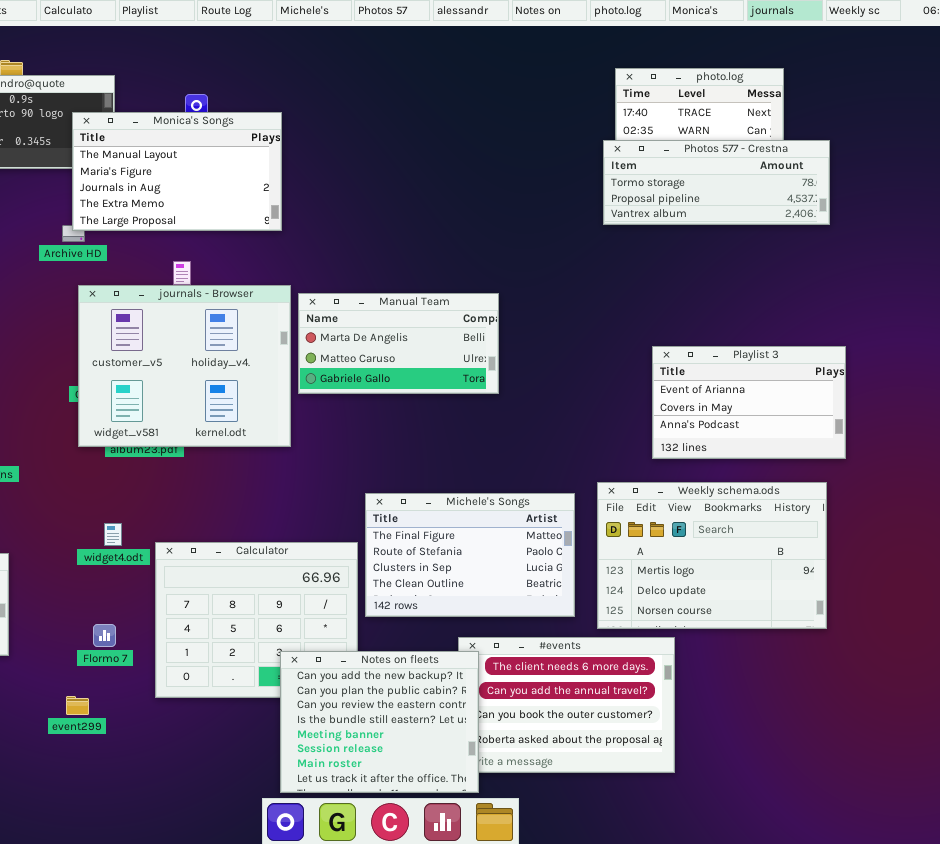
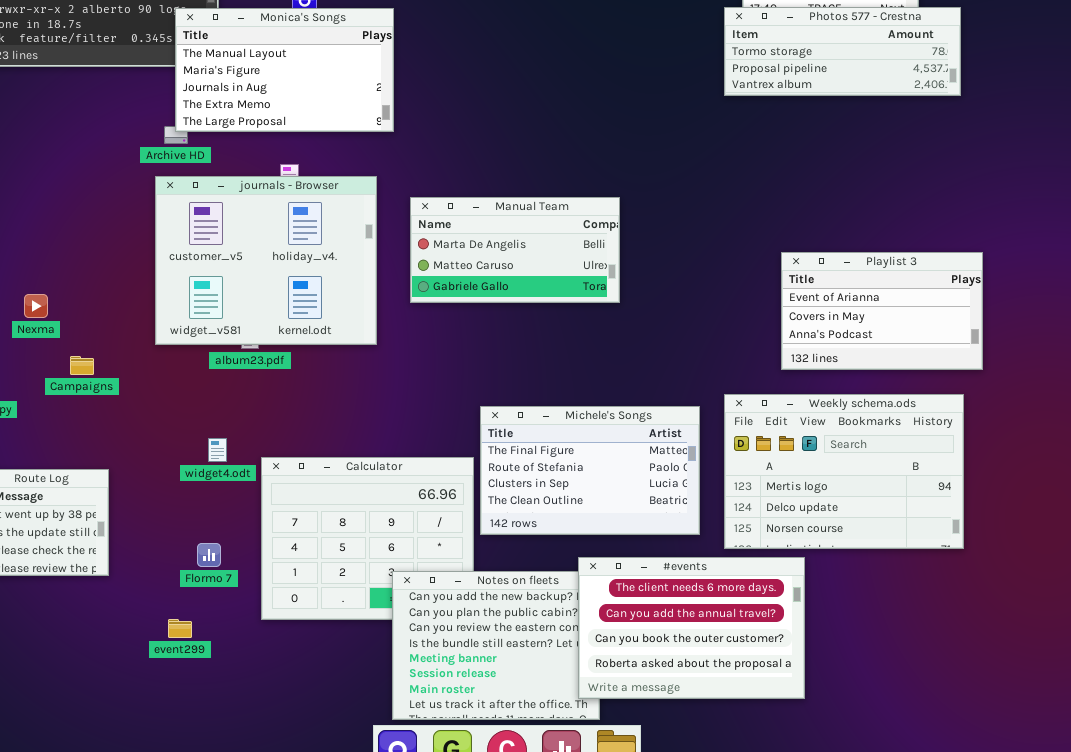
Photos 577 - Crestna: [603,140,830,225] -> [724,7,961,96], moved
journals - Browser: [78,285,291,447] -> [155,176,377,345], moved
#events: [458,637,675,773] -> [578,557,805,699], raised

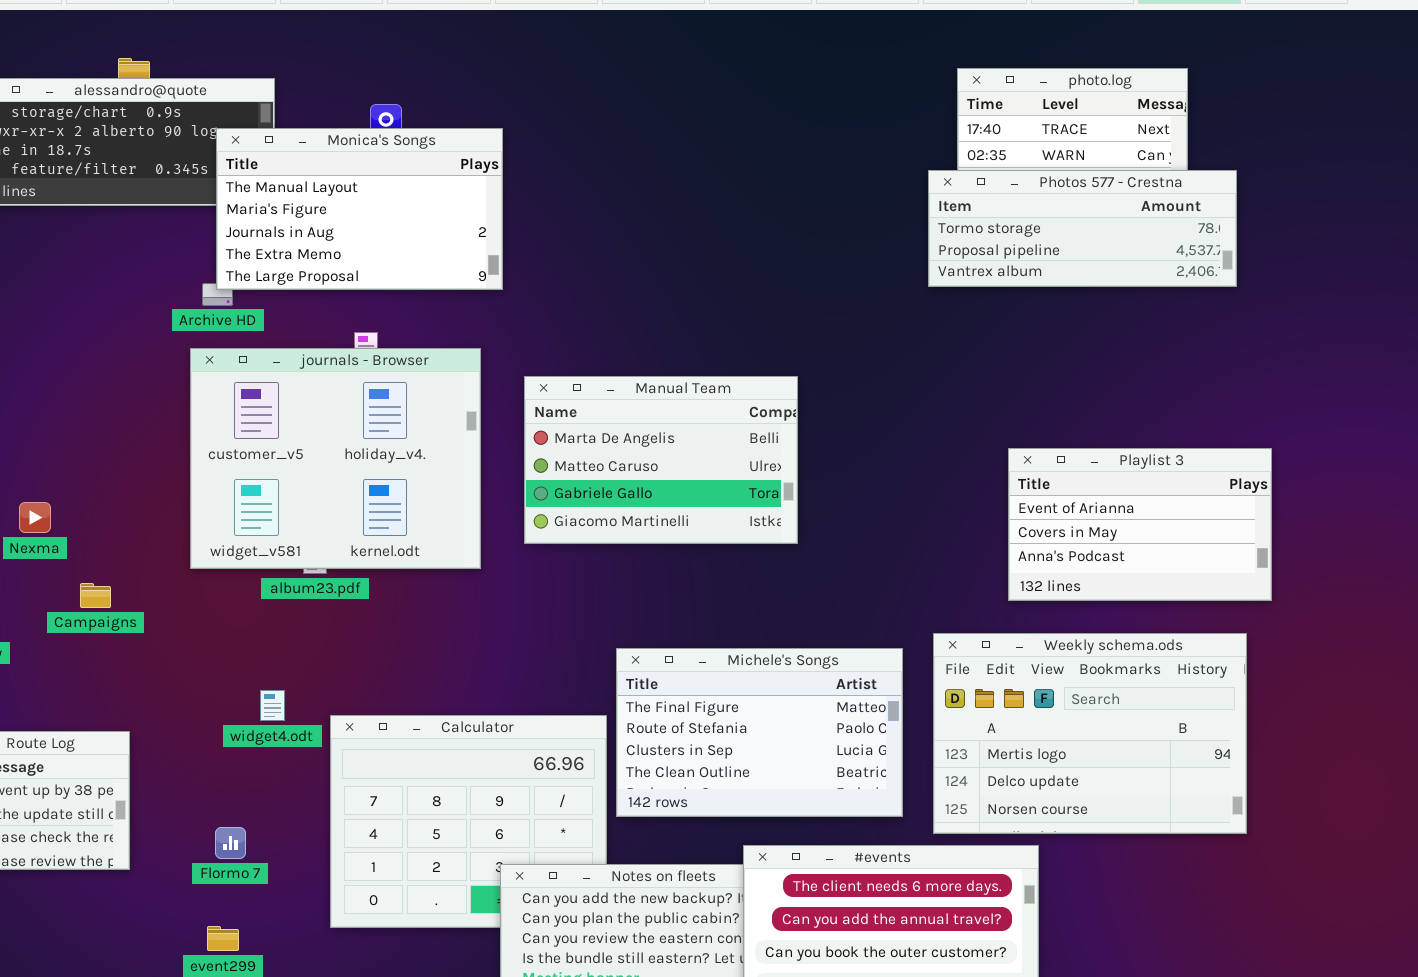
Photos 577 - Crestna: [724,7,961,96] -> [928,170,1237,287], moved
Manual Team: [410,197,620,303] -> [524,376,798,544], resized
Flormo 7: [197,543,221,567] -> [215,827,246,859], moved

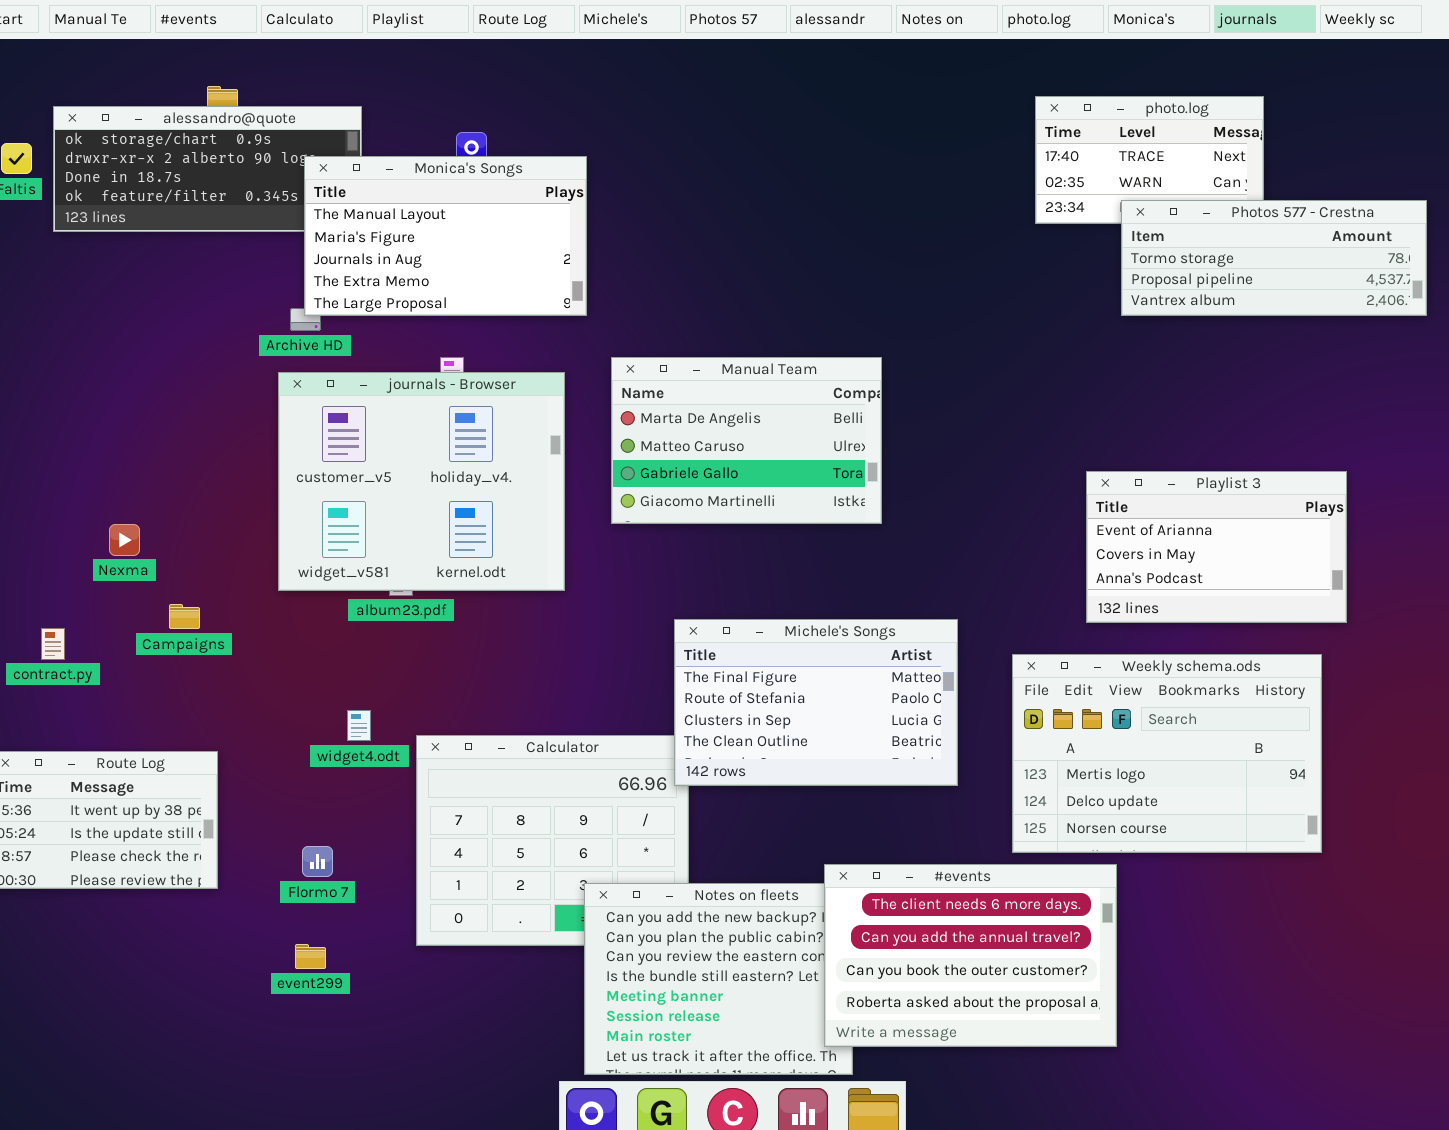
Photos 577 - Crestna: [928,170,1237,287] -> [1121,200,1427,316], moved
Manual Team: [524,376,798,544] -> [611,357,882,524], moved
Michele's Songs: [616,648,903,817] -> [674,619,958,786], moved

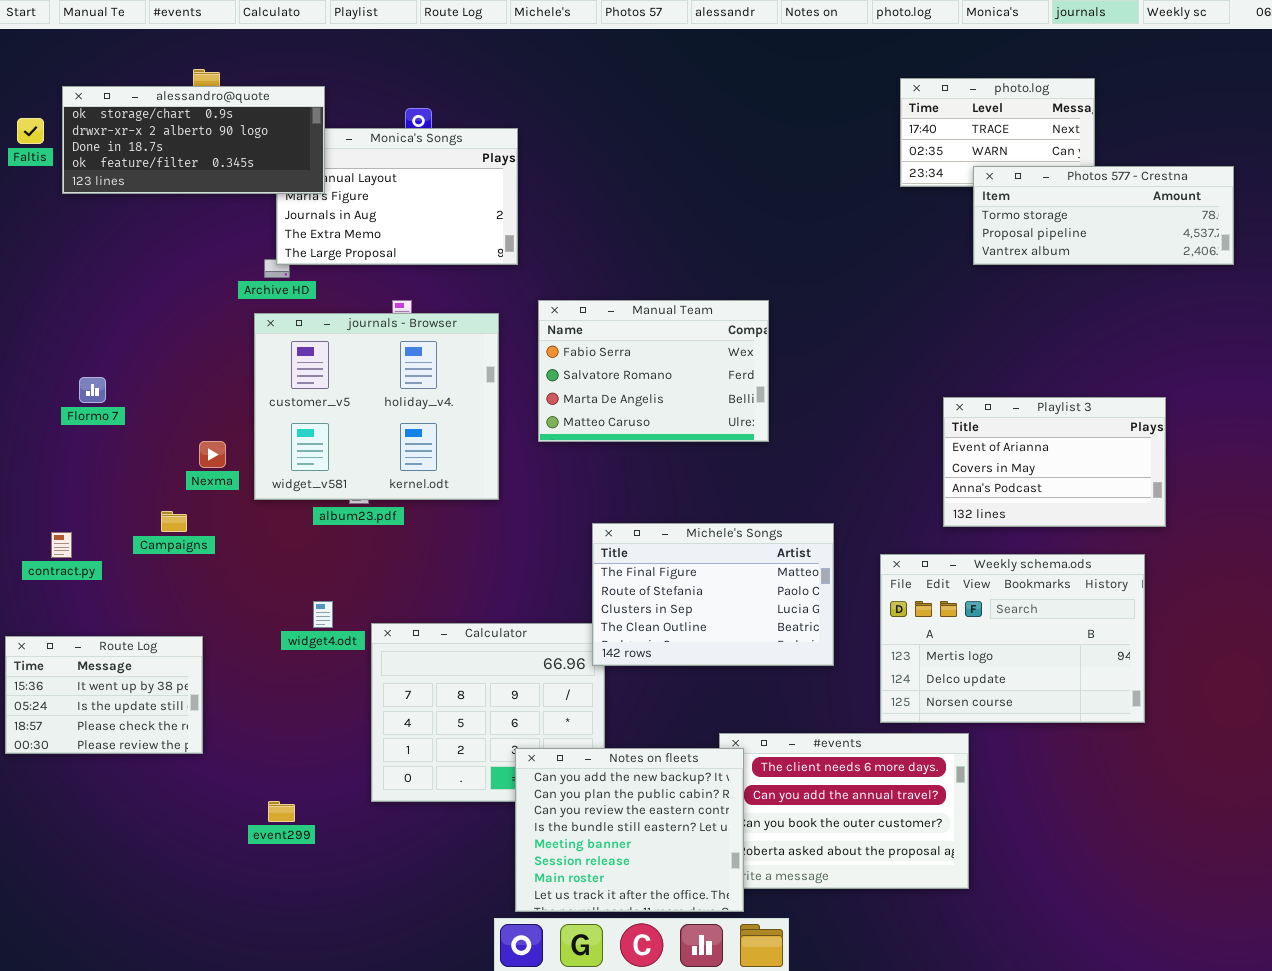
alessandro@quote: [53,106,362,232] -> [62,86,325,194], raised
Manual Team: [611,357,882,524] -> [538,300,769,442], scrolled up 2 rows
Nexma: [109,524,140,556] -> [199,441,226,468], moved
Flormo 7: [302,846,333,877] -> [79,377,106,403], moved
Notes on fleets: [584,883,853,1075] -> [515,748,744,912], raised

